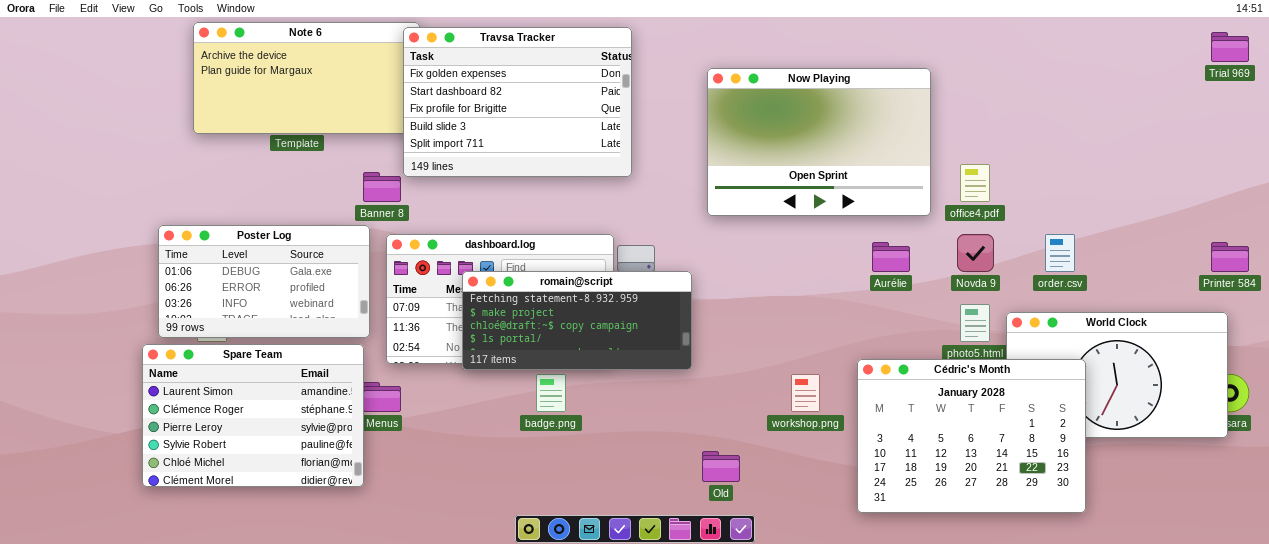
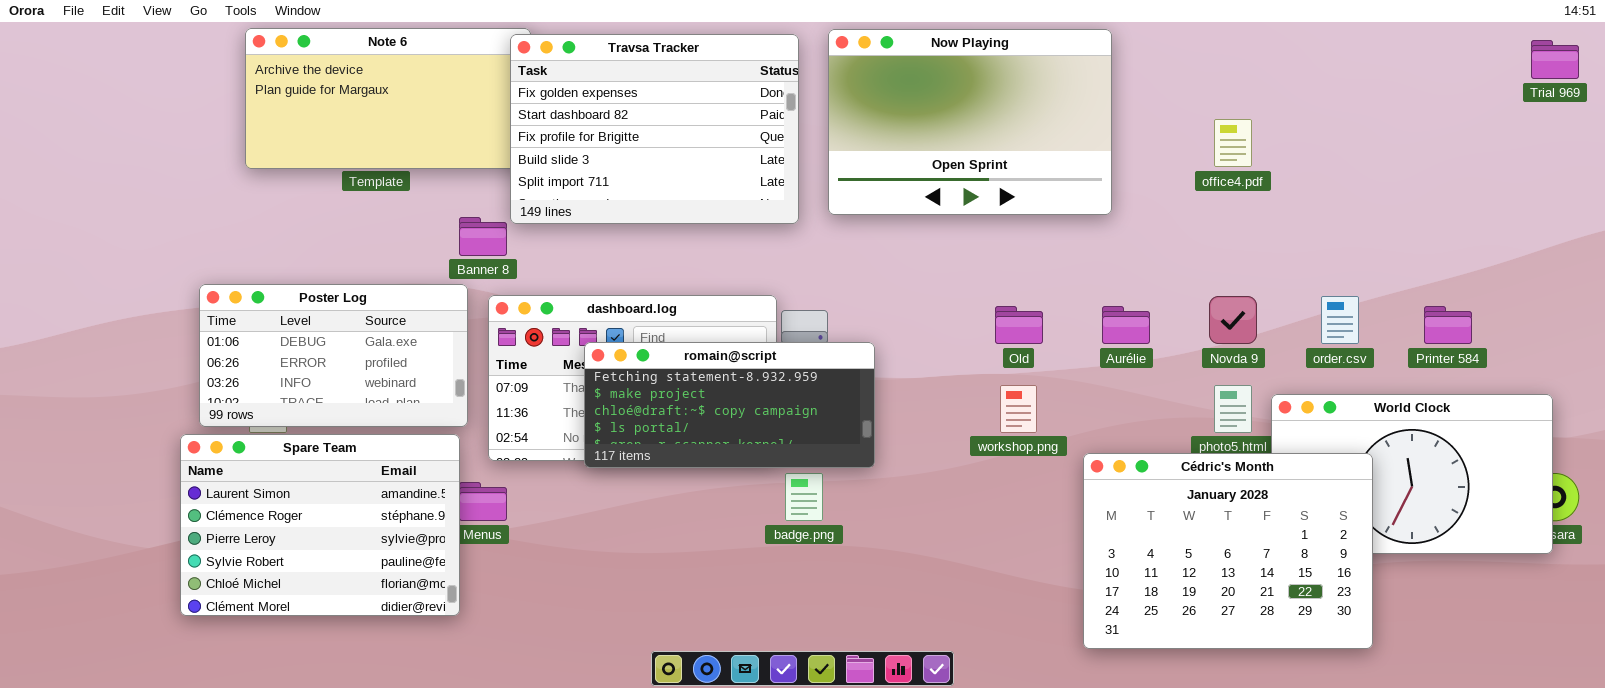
Now Playing: [707,68,931,216] -> [828,29,1112,215], moved
office4.pdf: [960,164,990,202] -> [1214,119,1252,167], moved
Printer 584: [1211,242,1249,272] -> [1424,306,1472,344], moved
badge.png: [536,374,566,412] -> [785,473,823,521], moved
workshop.png: [791,374,820,412] -> [1000,385,1037,433], moved
Old: [702,451,740,482] -> [995,306,1043,344], moved

